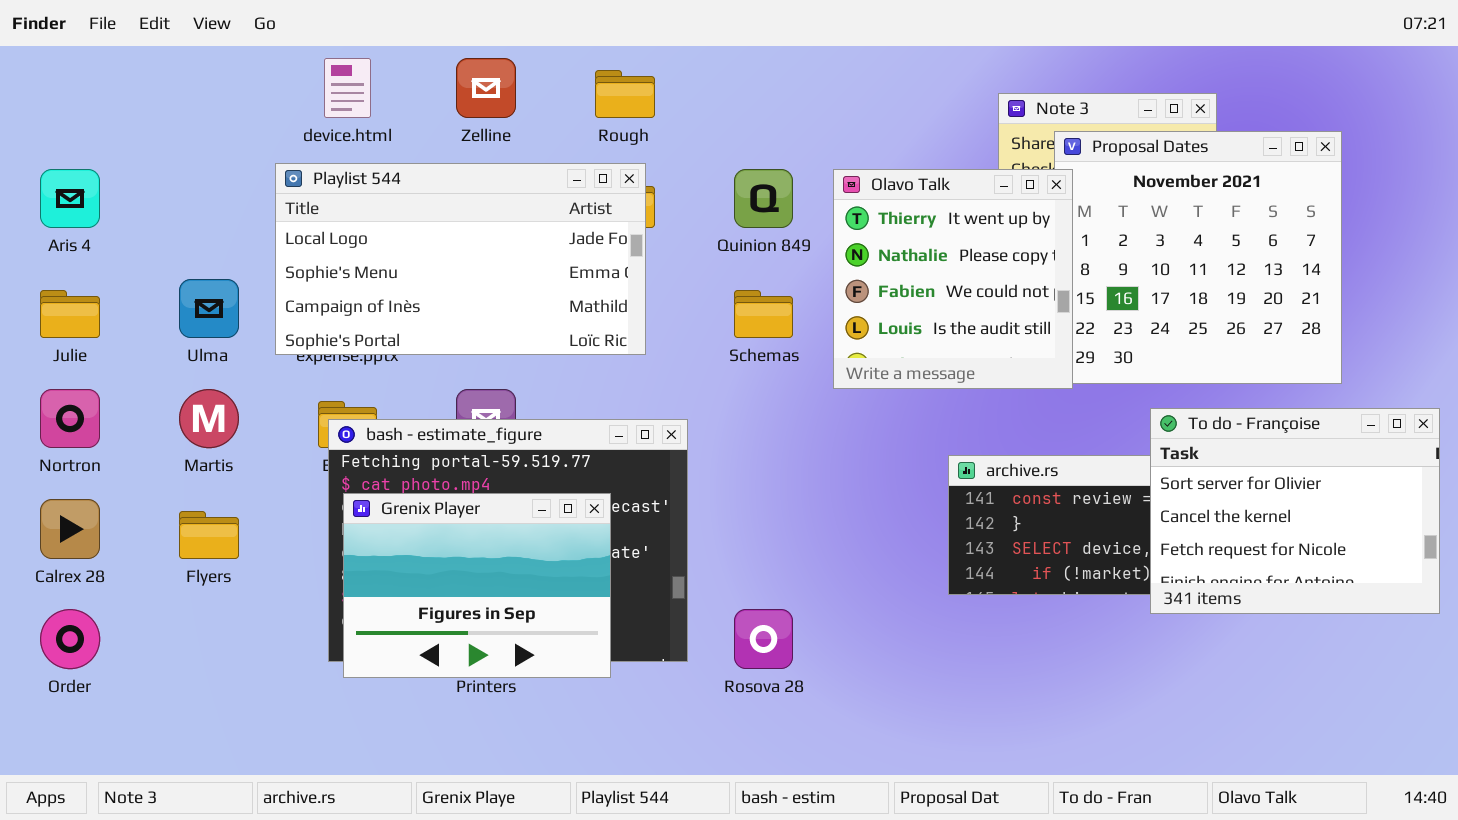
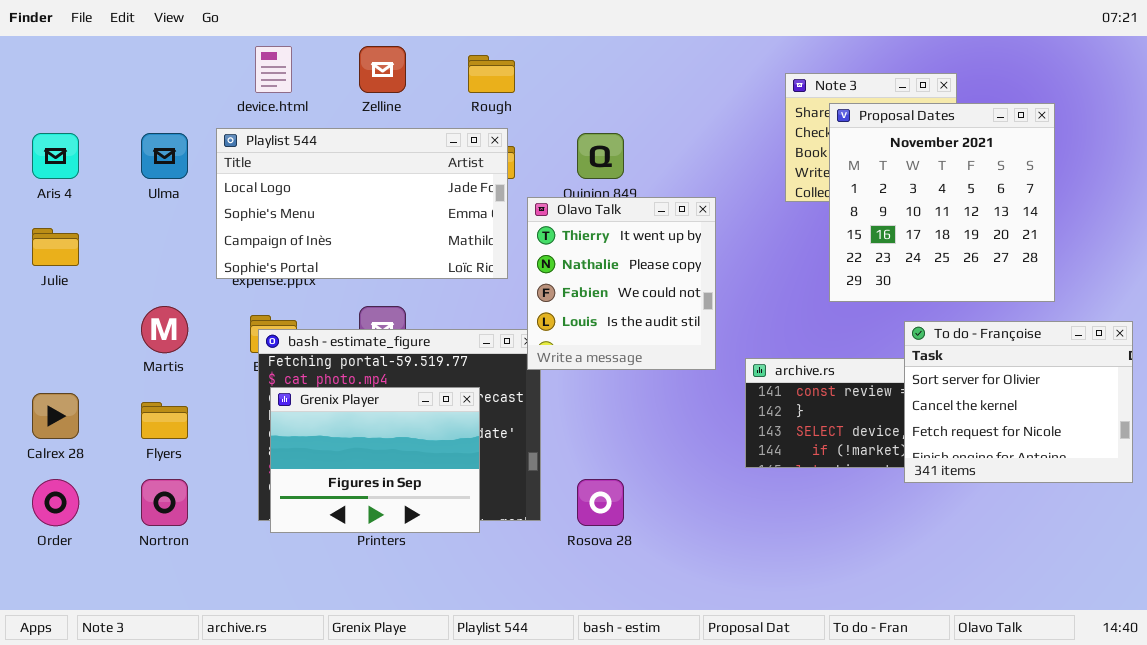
Olavo Talk: [833,169,1073,389] -> [527,197,716,370], moved
Ulma: [179,279,239,338] -> [141,133,188,179], moved
Nortron: [40,389,100,448] -> [141,479,188,526], moved

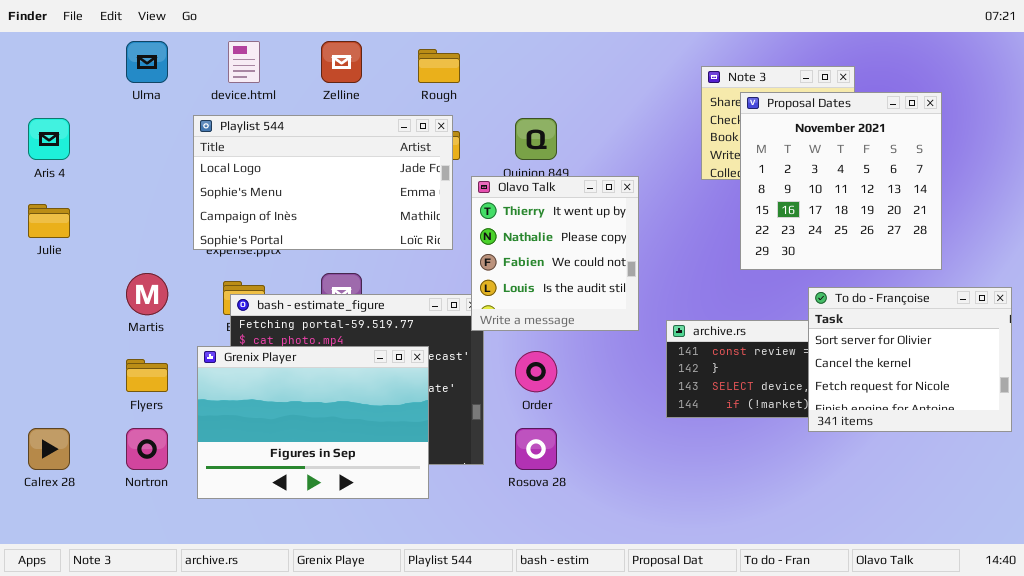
Ulma: [141,133,188,179] -> [126,41,168,83], moved
Grenix Player: [270,387,480,533] -> [197,346,429,499], resized
Calrex 28: [32,393,79,439] -> [28,428,70,470], moved
Order: [32,479,79,526] -> [515,351,557,392], moved

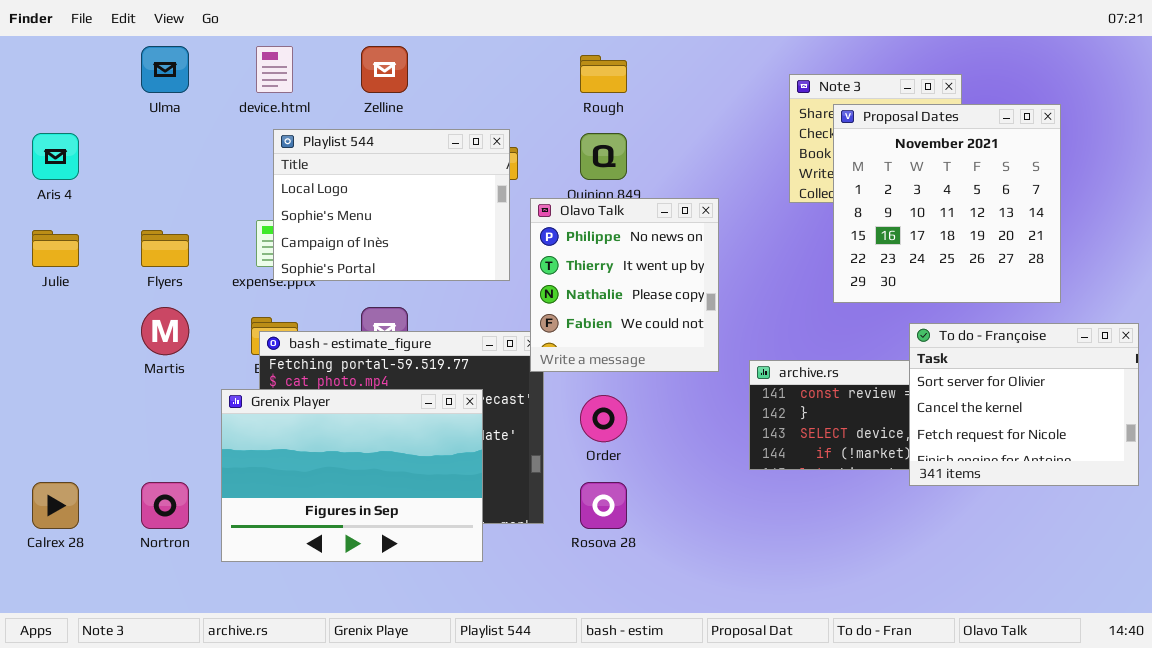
Rough: [418,49,460,83] -> [580,55,627,93], moved
Playlist 544: [193,115,453,250] -> [273,129,510,281], resized
Olavo Talk: [471,176,639,331] -> [530,198,719,372], scrolled up 1 row
Flyers: [126,359,168,392] -> [141,230,189,267], moved

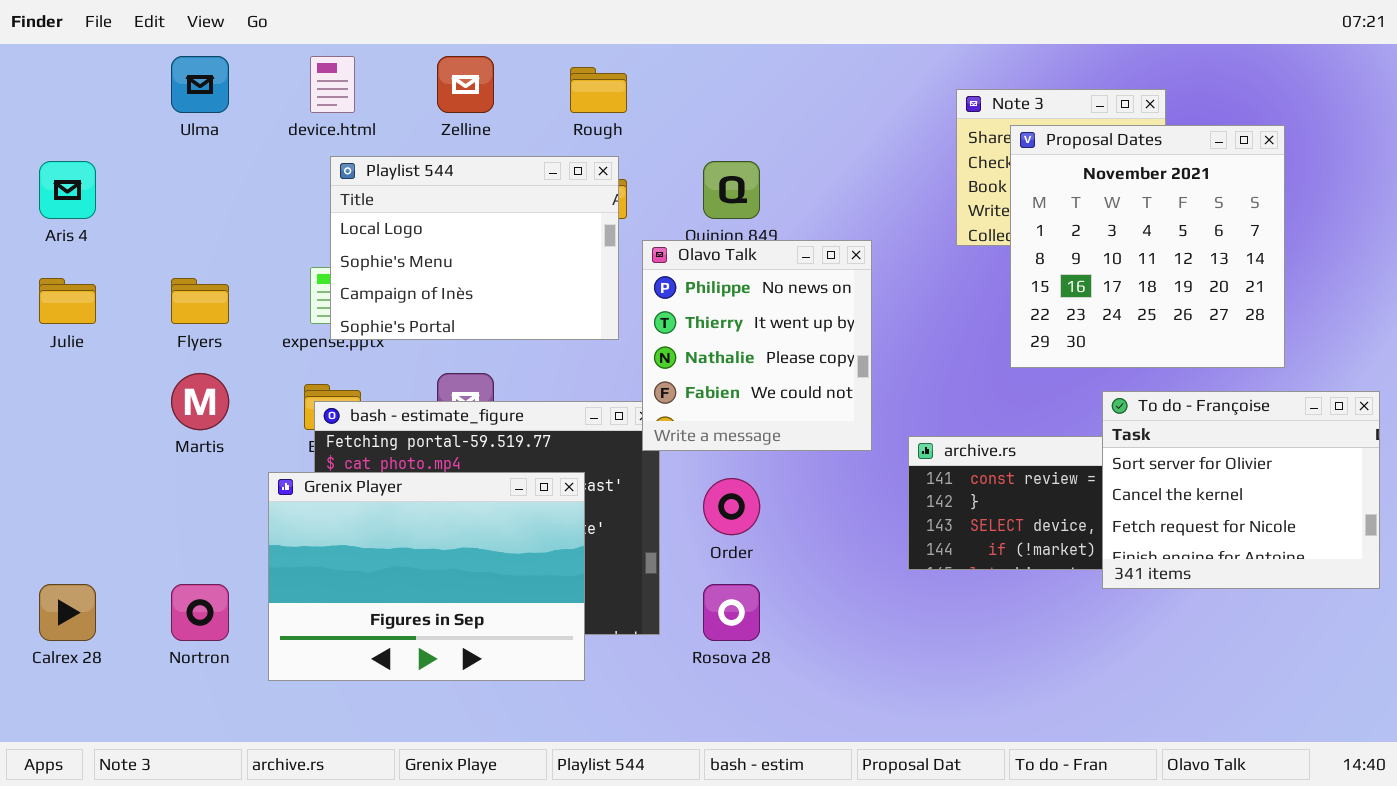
Rough: [580,55,627,93] -> [570,67,627,113], moved

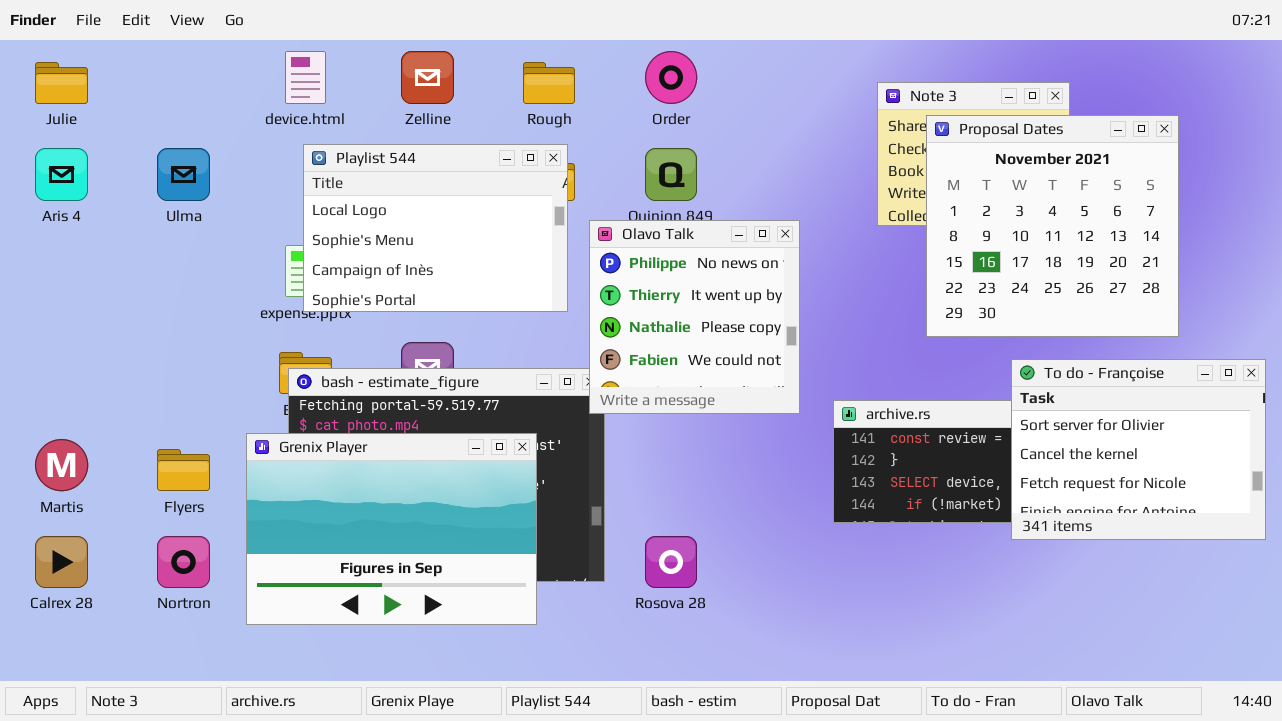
Ulma: [171,56,229,113] -> [157,148,210,201], moved
Julie: [39,278,96,324] -> [35,62,88,104], moved
Flyers: [171,278,229,324] -> [157,449,210,491], moved
Martis: [171,373,229,430] -> [35,439,88,491], moved
Order: [703,478,760,535] -> [645,51,697,104], moved

